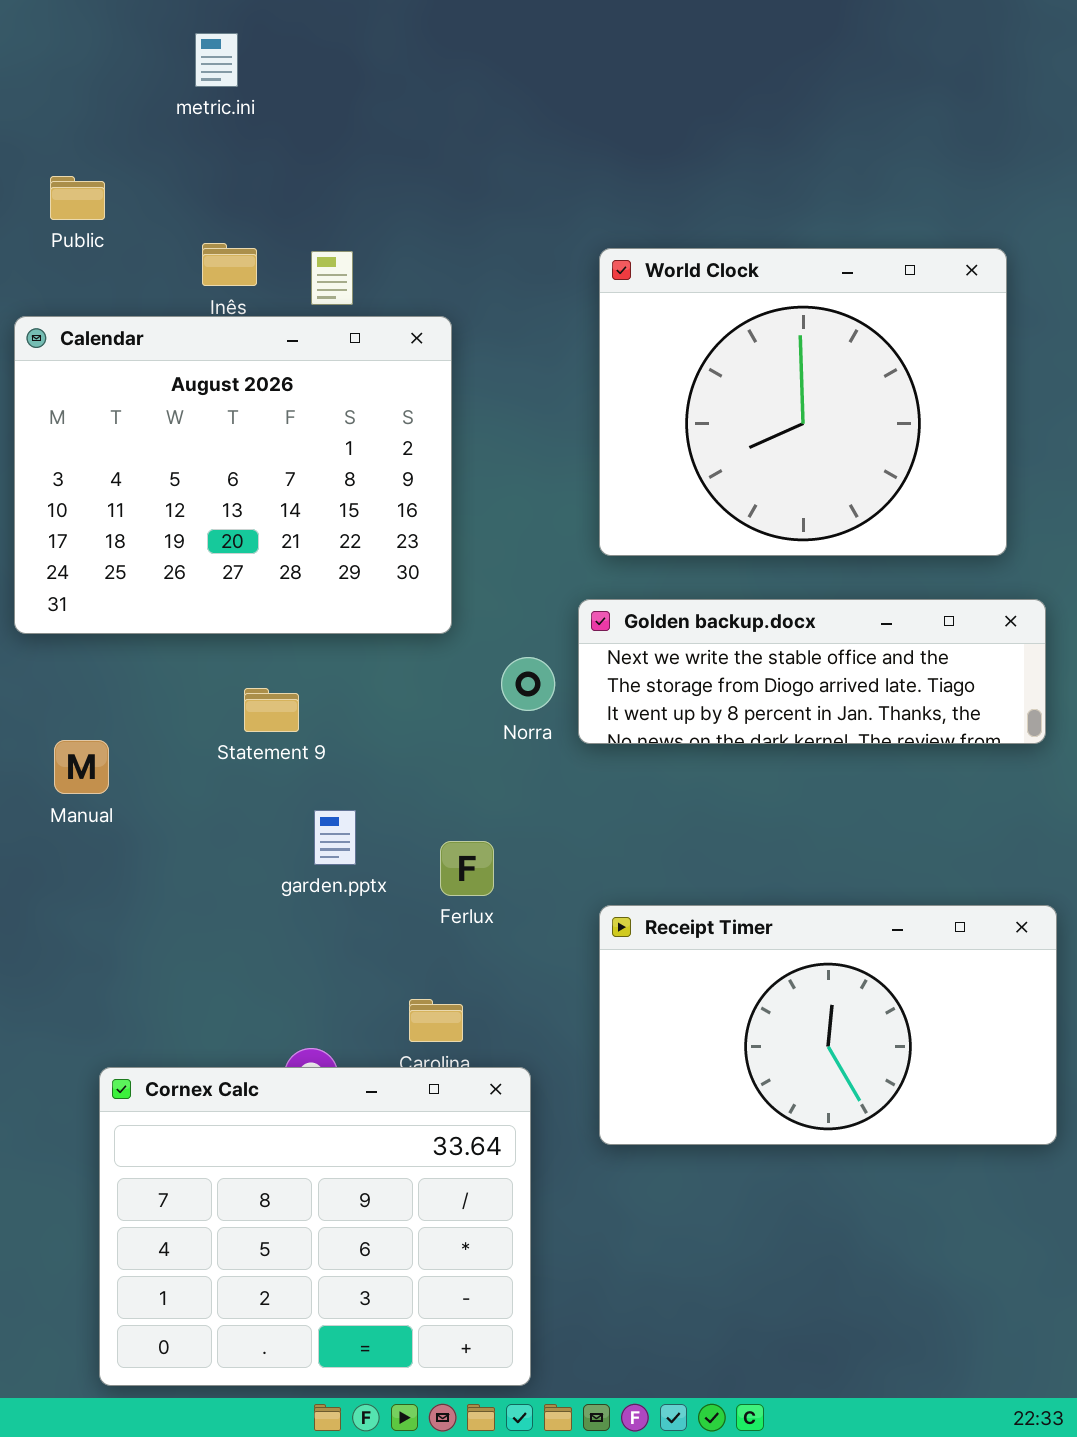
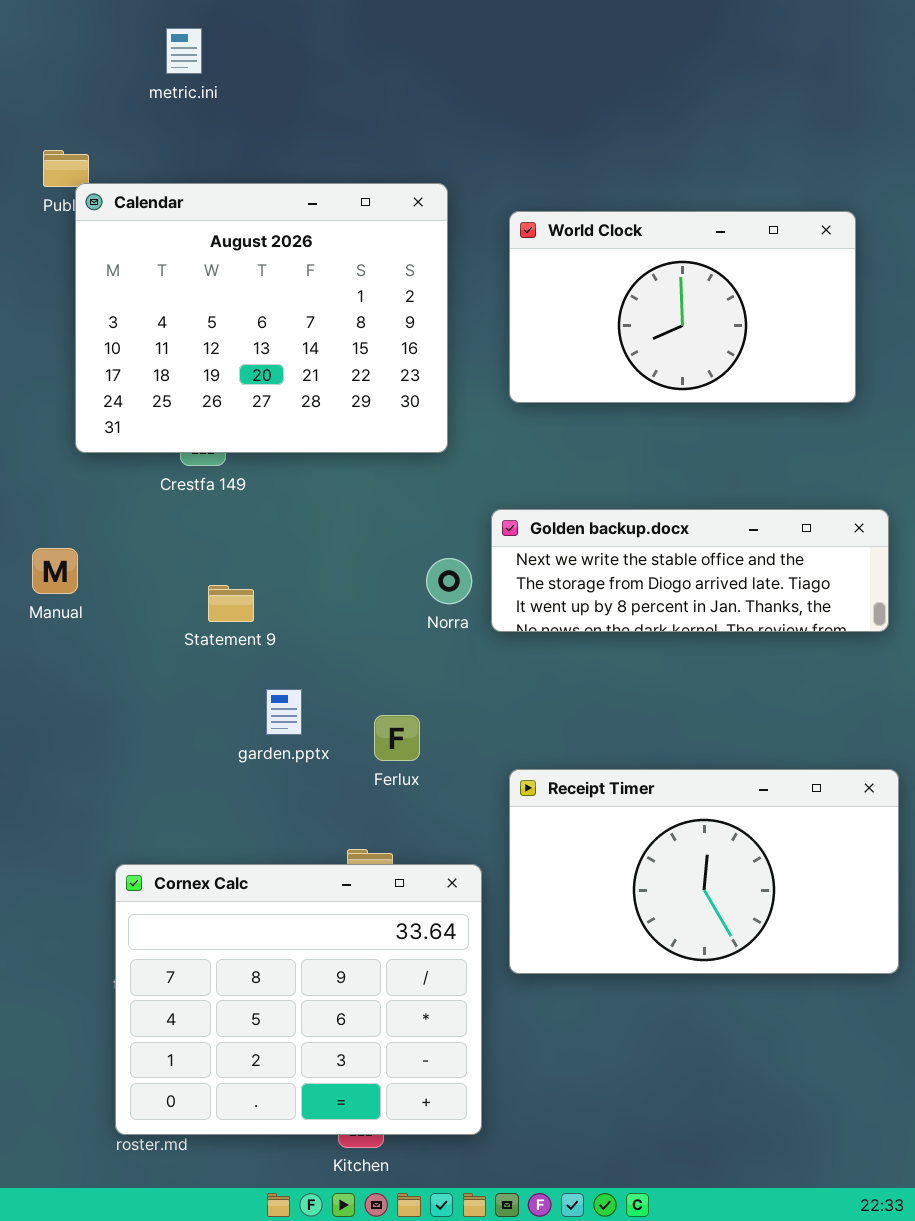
World Clock: [599,248,1007,556] -> [509,211,856,403], resized
Calendar: [14,316,452,634] -> [75,183,448,453], moved
Manual: [54,740,109,794] -> [32,548,78,594], moved
Cornex Calc: [99,1067,531,1386] -> [115,864,482,1135], moved

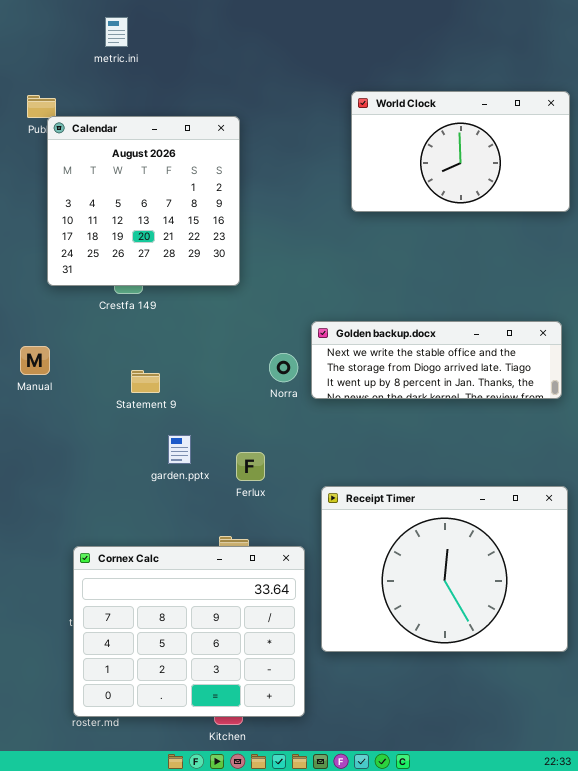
Calendar: [75,183,448,453] -> [47,116,240,286], resized
World Clock: [509,211,856,403] -> [351,91,570,212], moved
Receipt Timer: [509,769,899,974] -> [321,486,568,652], resized

